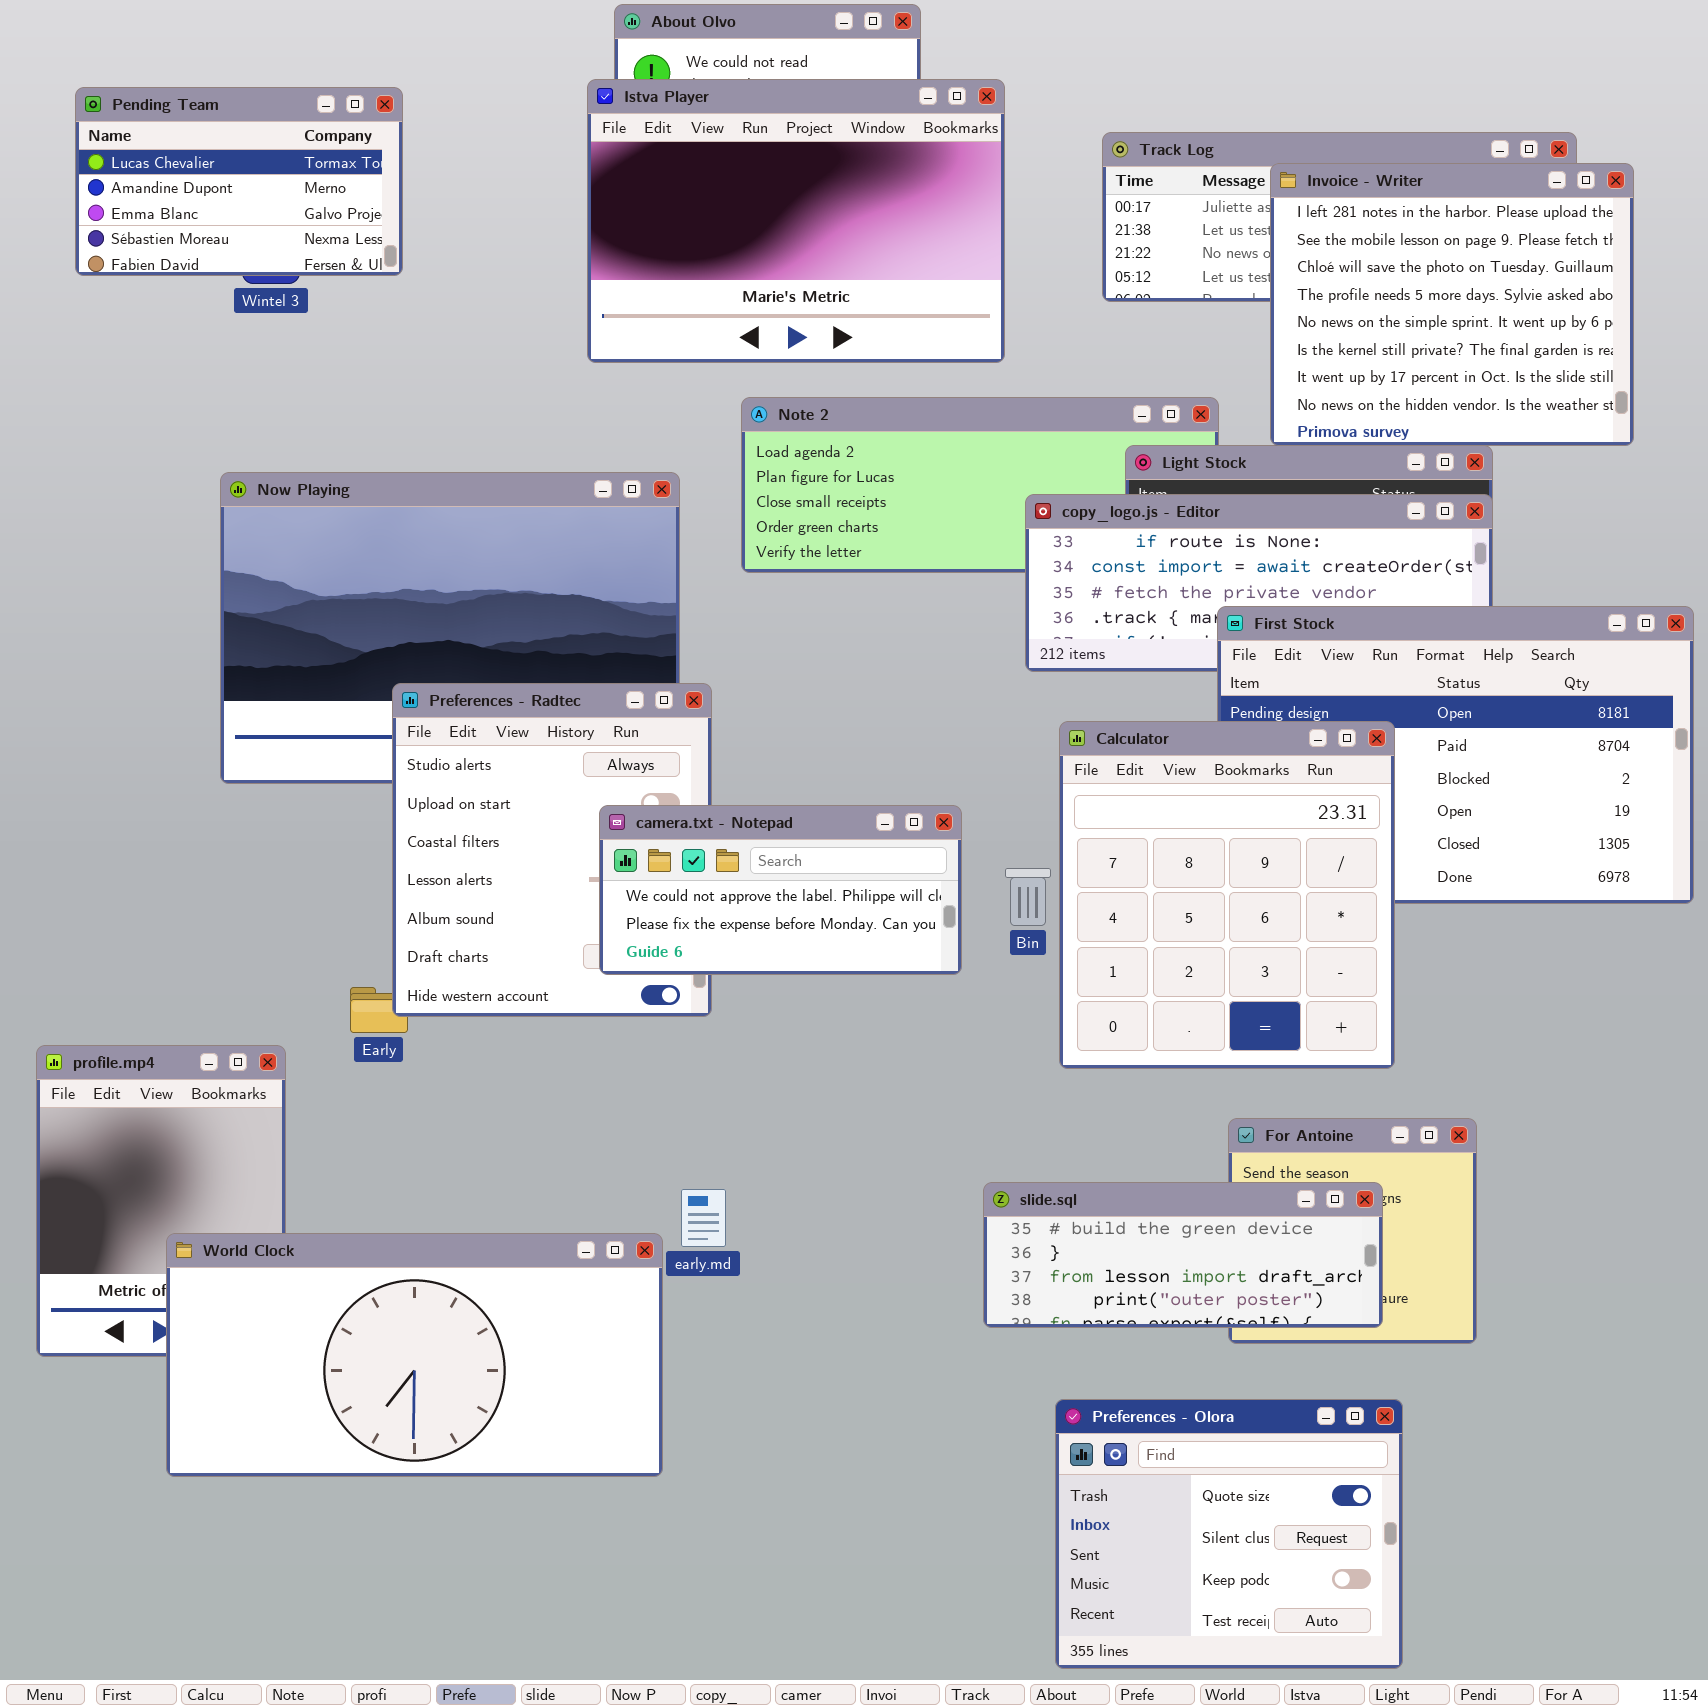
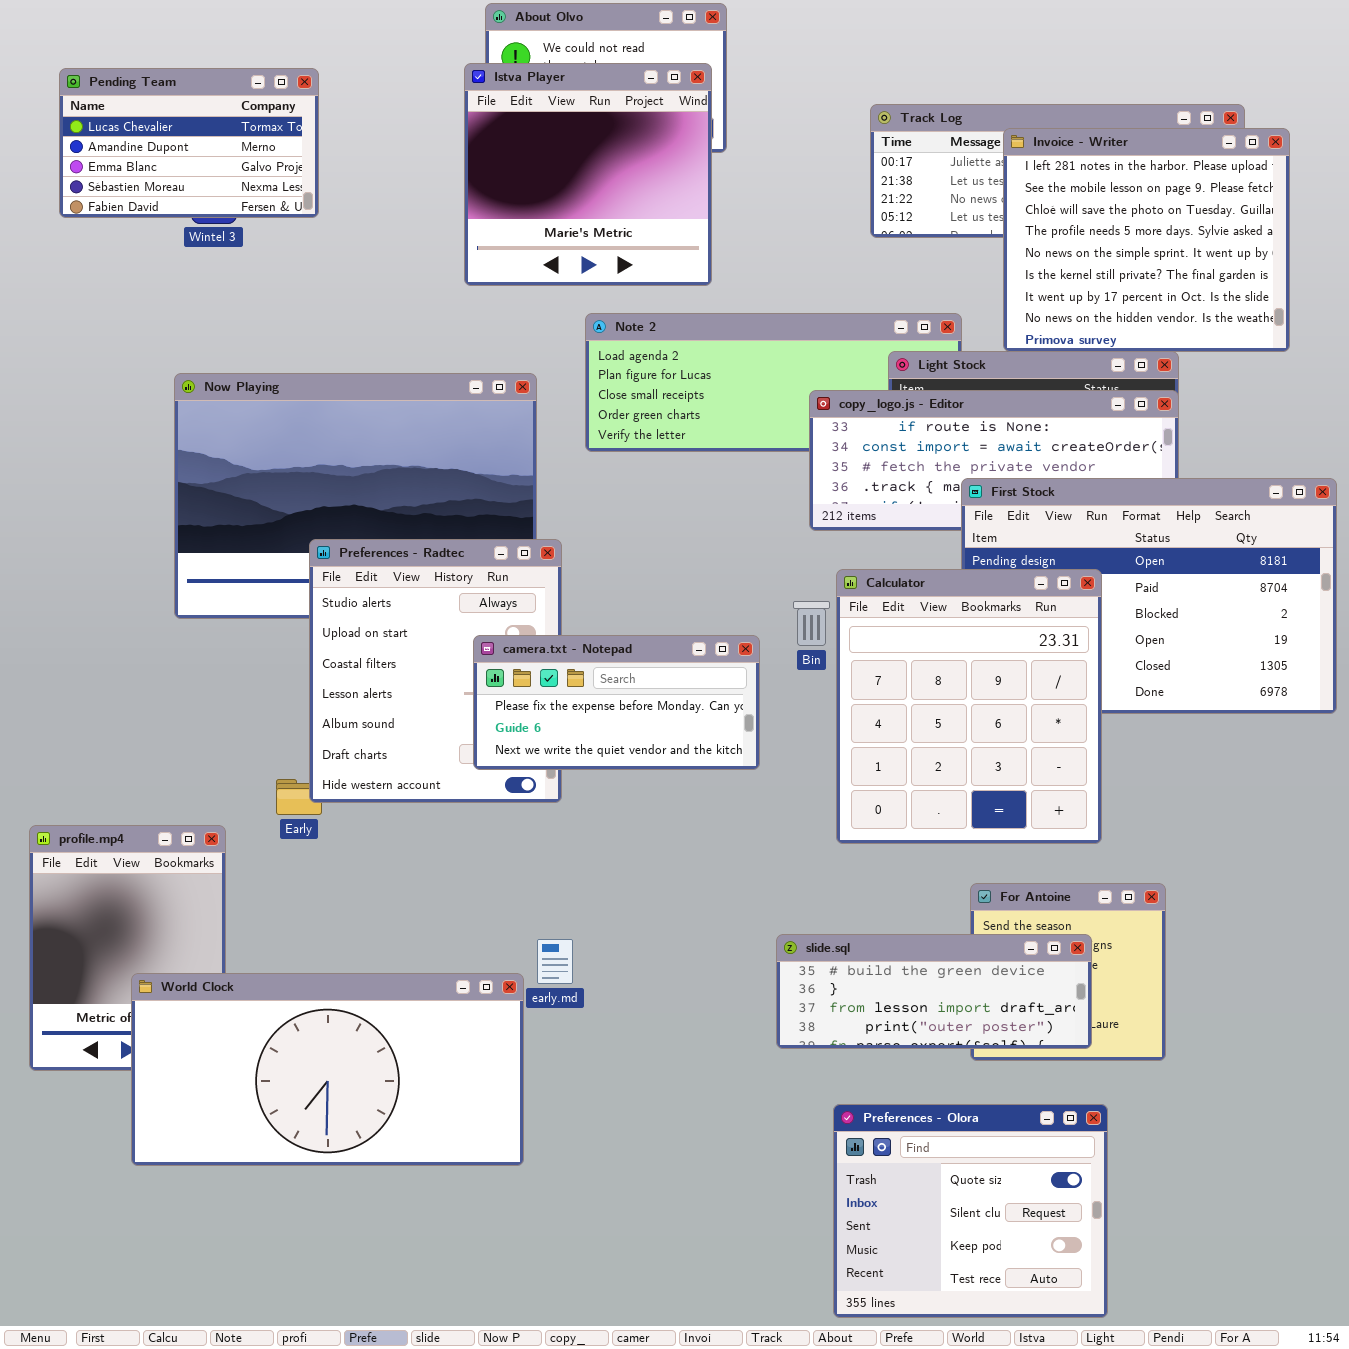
Istva Player: [587,79,1005,363] -> [464,63,712,286], resized
camera.txt - Notepad: [599,805,962,975] -> [473,635,760,770], scrolled down 1 row
Bin: [1005,868,1051,926] -> [793,601,830,646], moved

